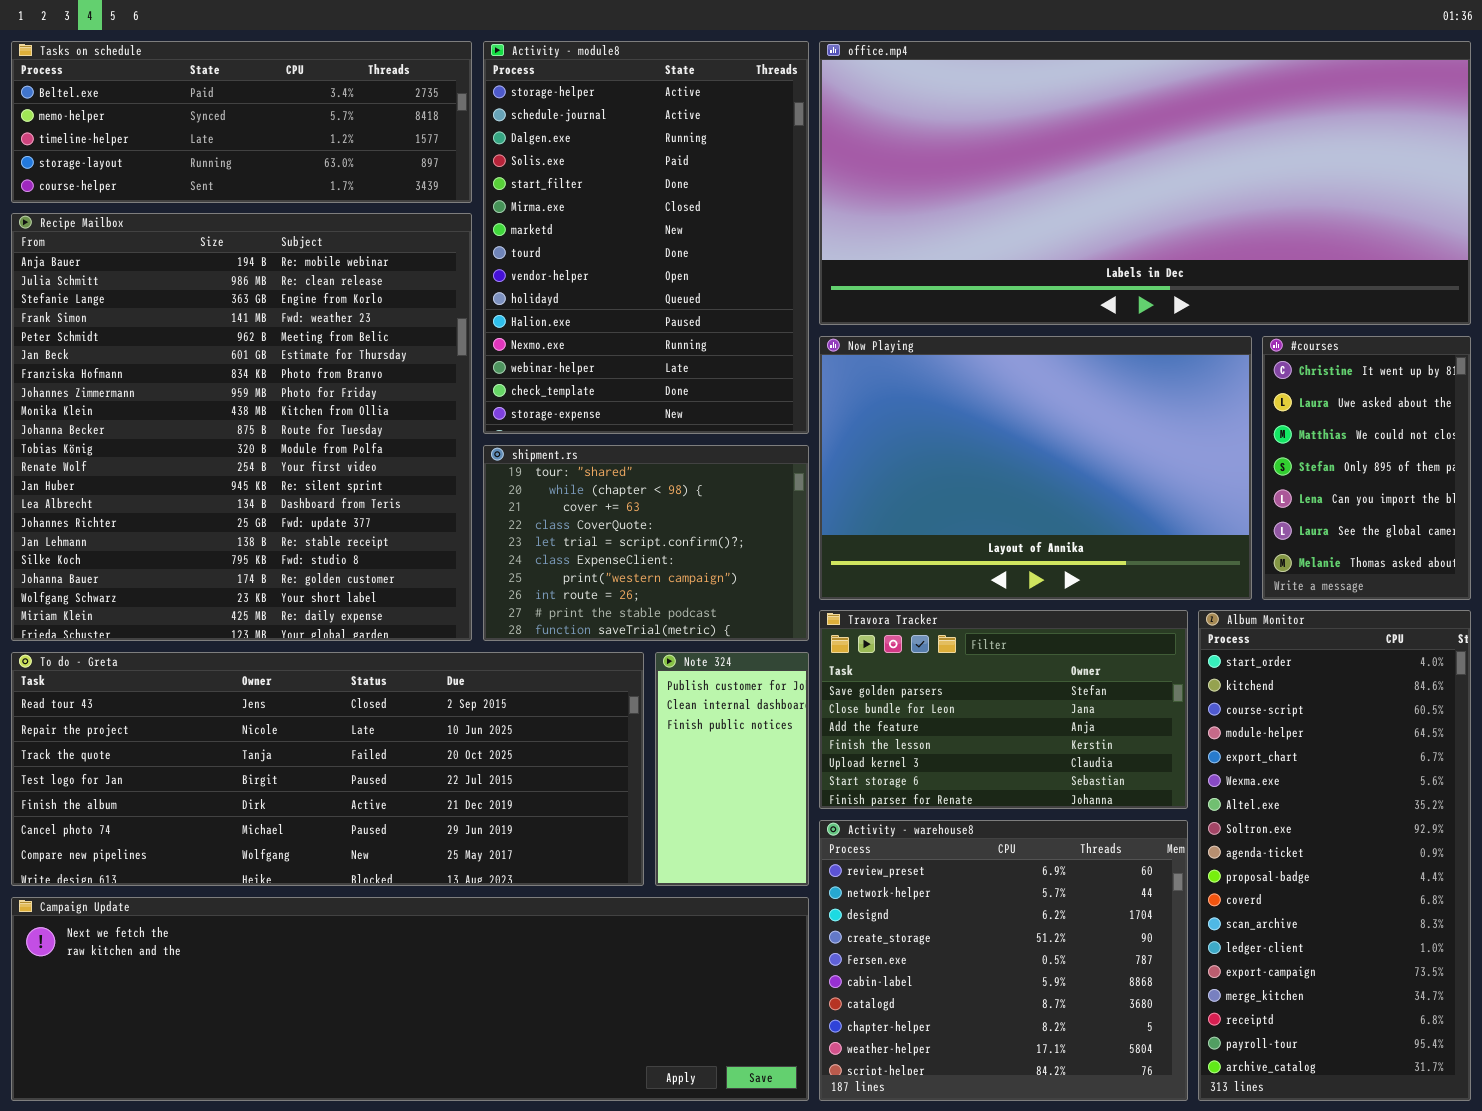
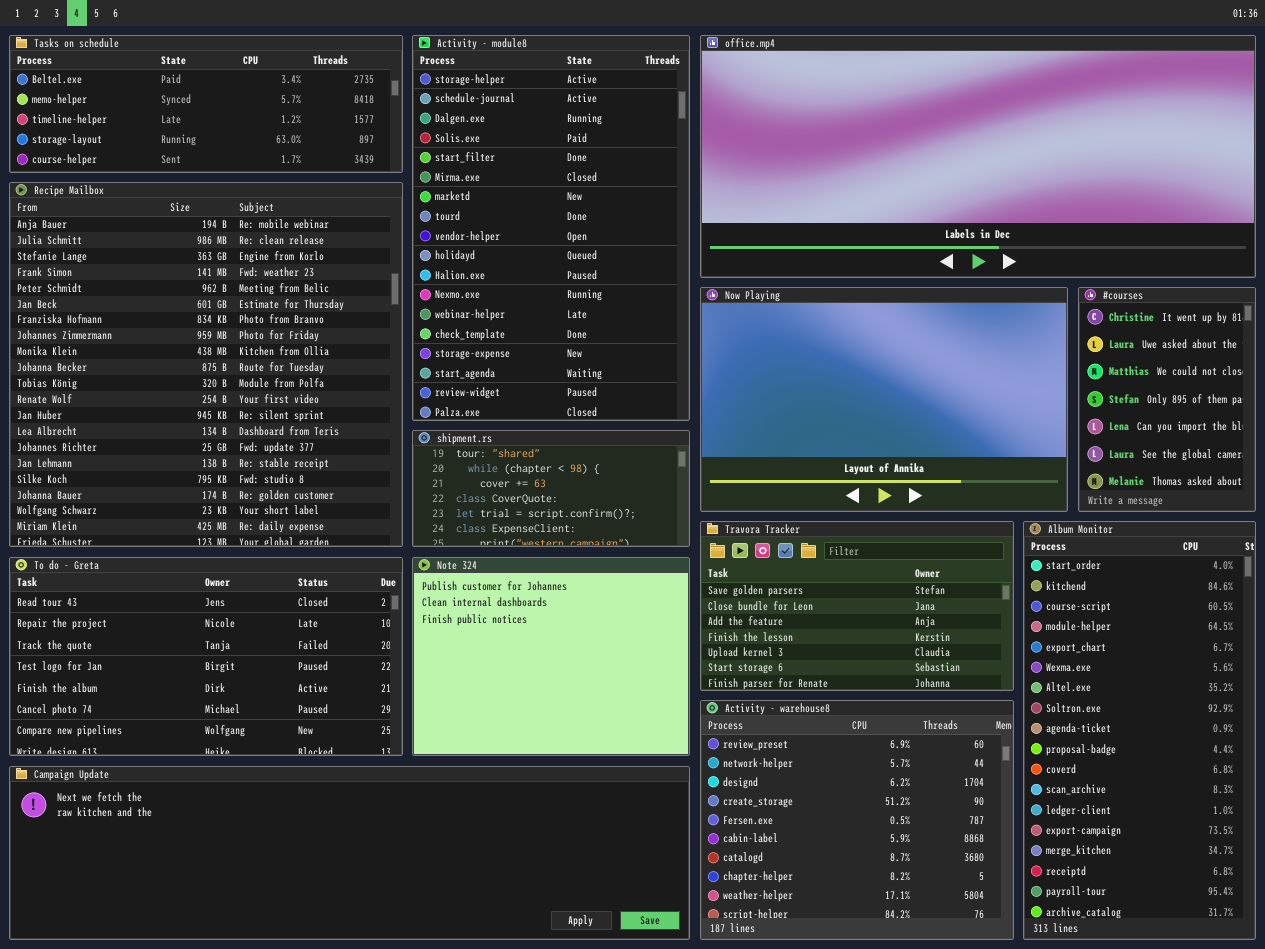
Activity - module8: [483,41,809,434] -> [412,35,690,421], resized
shipment.rs: [483,445,809,641] -> [412,430,690,547], resized
To do - Greta: [11,652,644,886] -> [9,557,403,756], resized
Note 324: [655,652,809,886] -> [412,557,690,756], resized

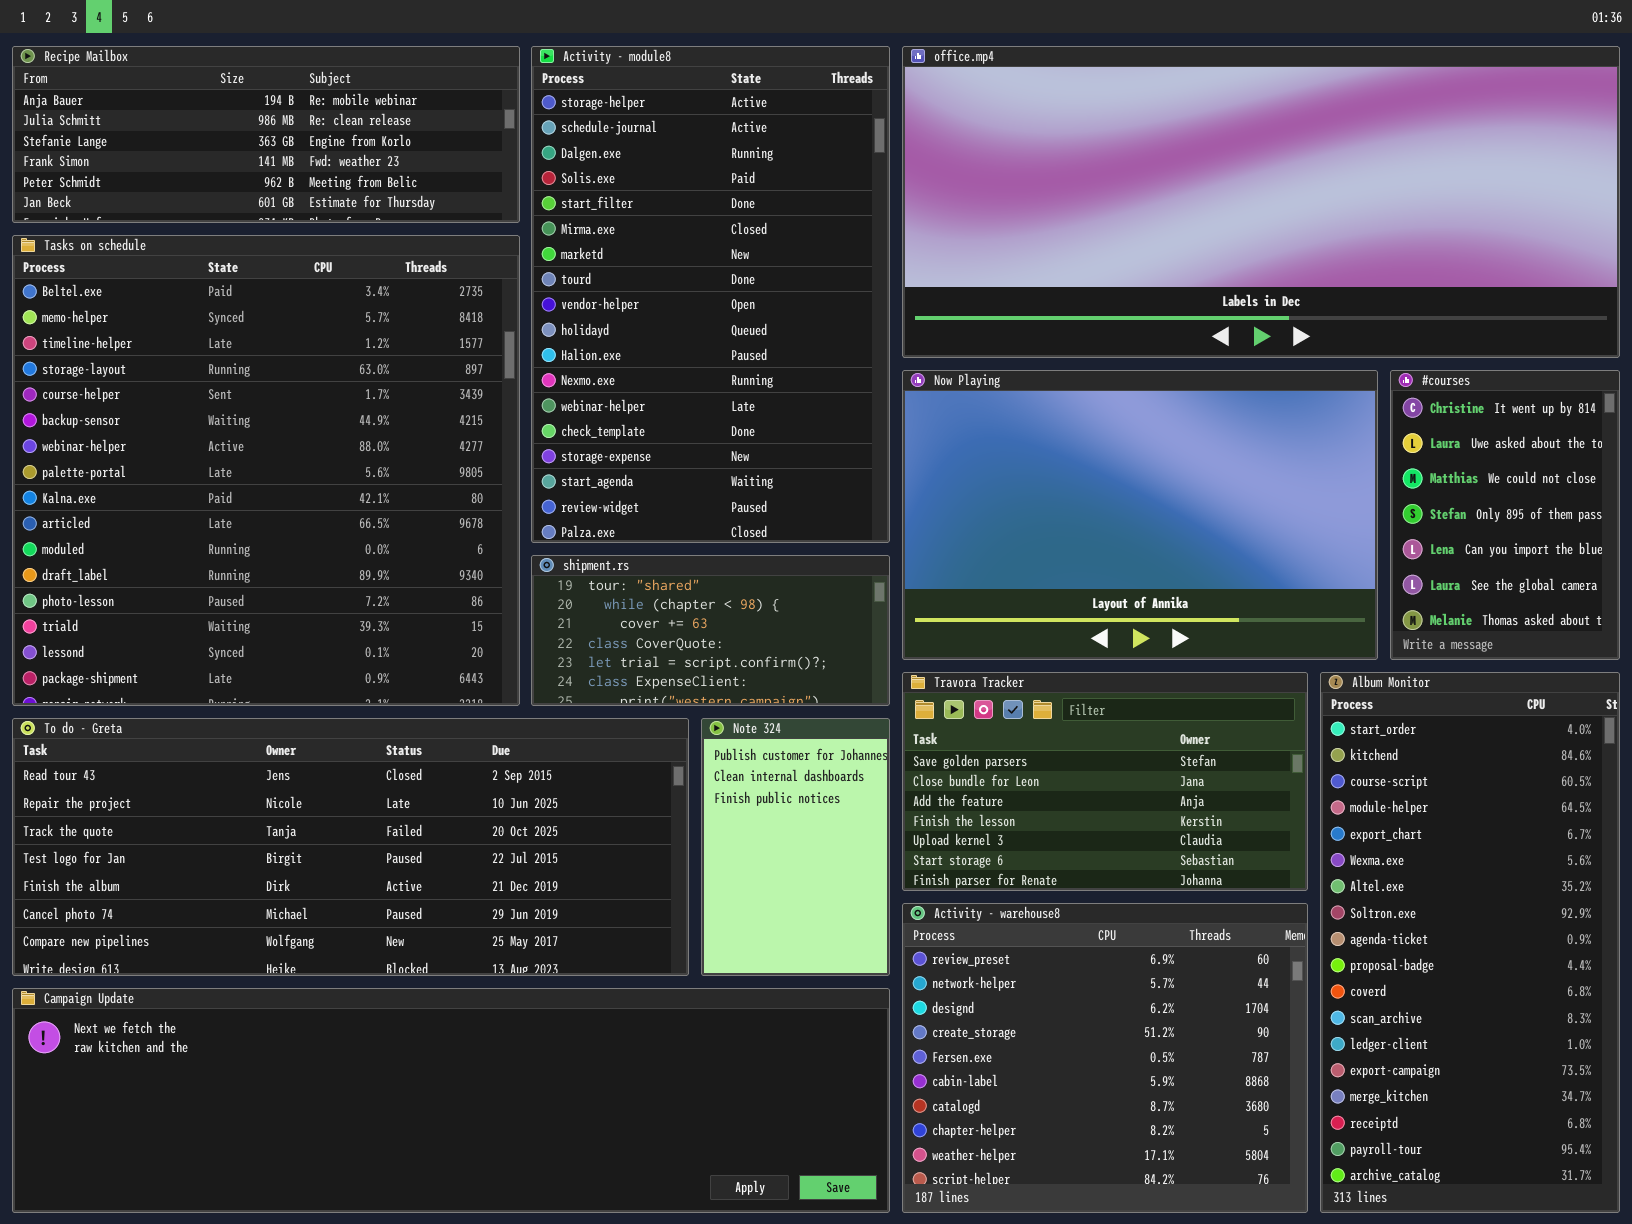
Tasks on schedule: [9,35,403,173] -> [12,235,520,706], moved, resized
Recipe Mailbox: [9,182,403,547] -> [12,46,520,223], moved, resized
To do - Greta: [9,557,403,756] -> [12,718,689,976], resized
Note 324: [412,557,690,756] -> [701,718,890,976], resized

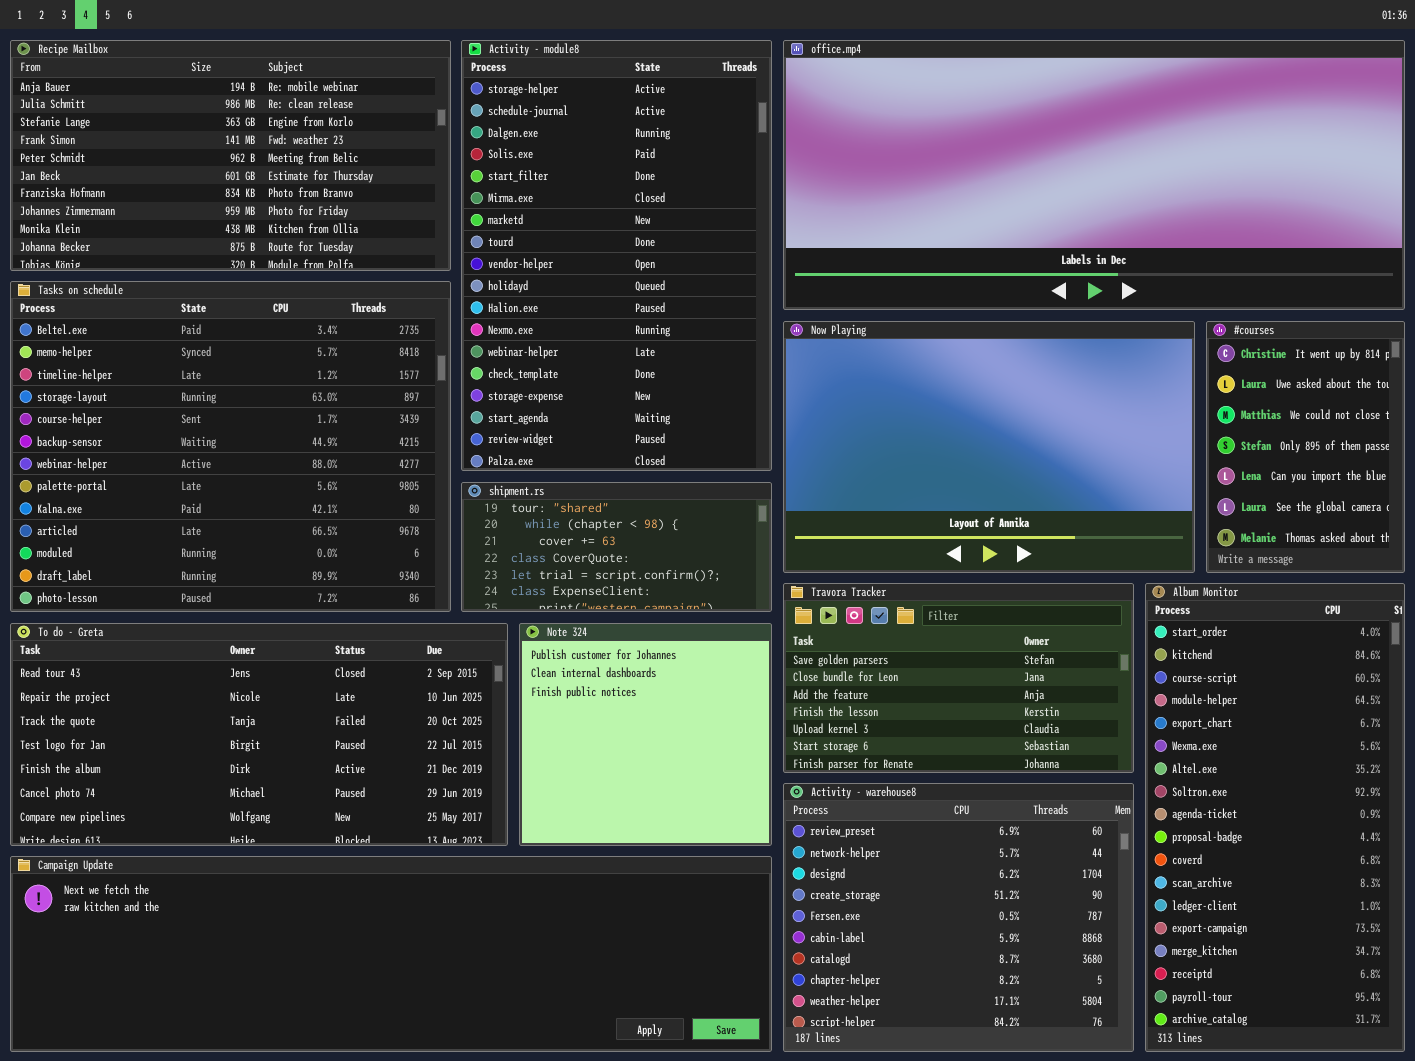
Recipe Mailbox: [12,46,520,223] -> [10,40,451,271], resized
Tasks on schedule: [12,235,520,706] -> [10,281,451,612], resized
To do - Greta: [12,718,689,976] -> [10,623,508,846], resized
Note 324: [701,718,890,976] -> [519,623,772,846], resized

